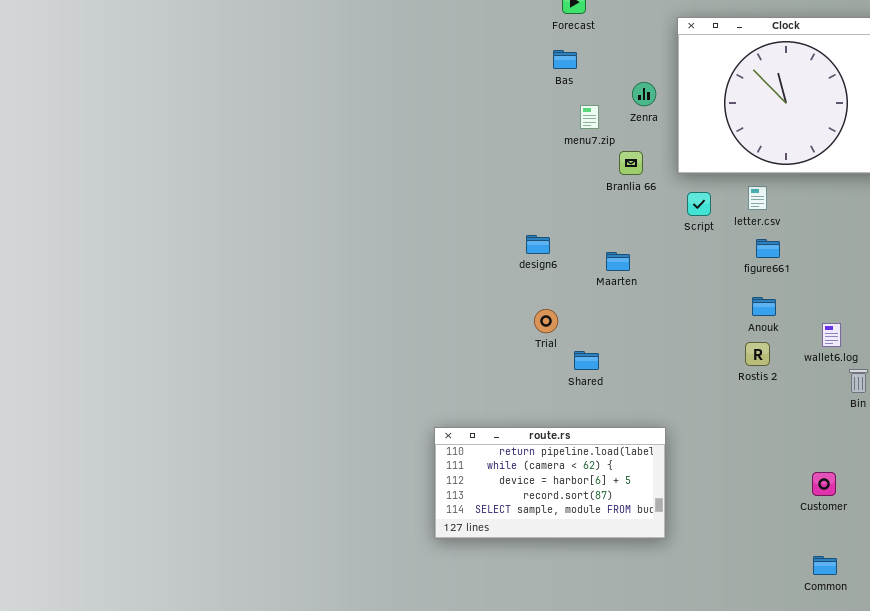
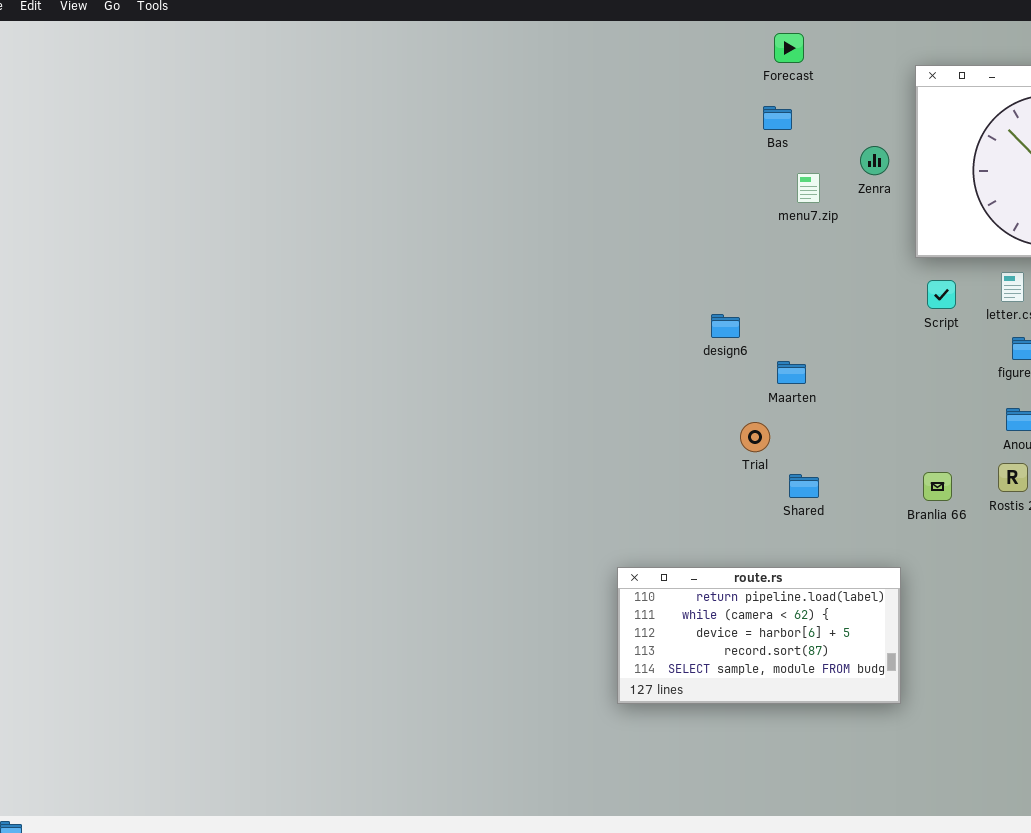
Branlia 66: [619,151,643,175] -> [923,472,952,501], moved
design6: [526,235,550,254] -> [711,314,740,338], moved
Maarten: [606,252,630,271] -> [777,361,806,384], moved

